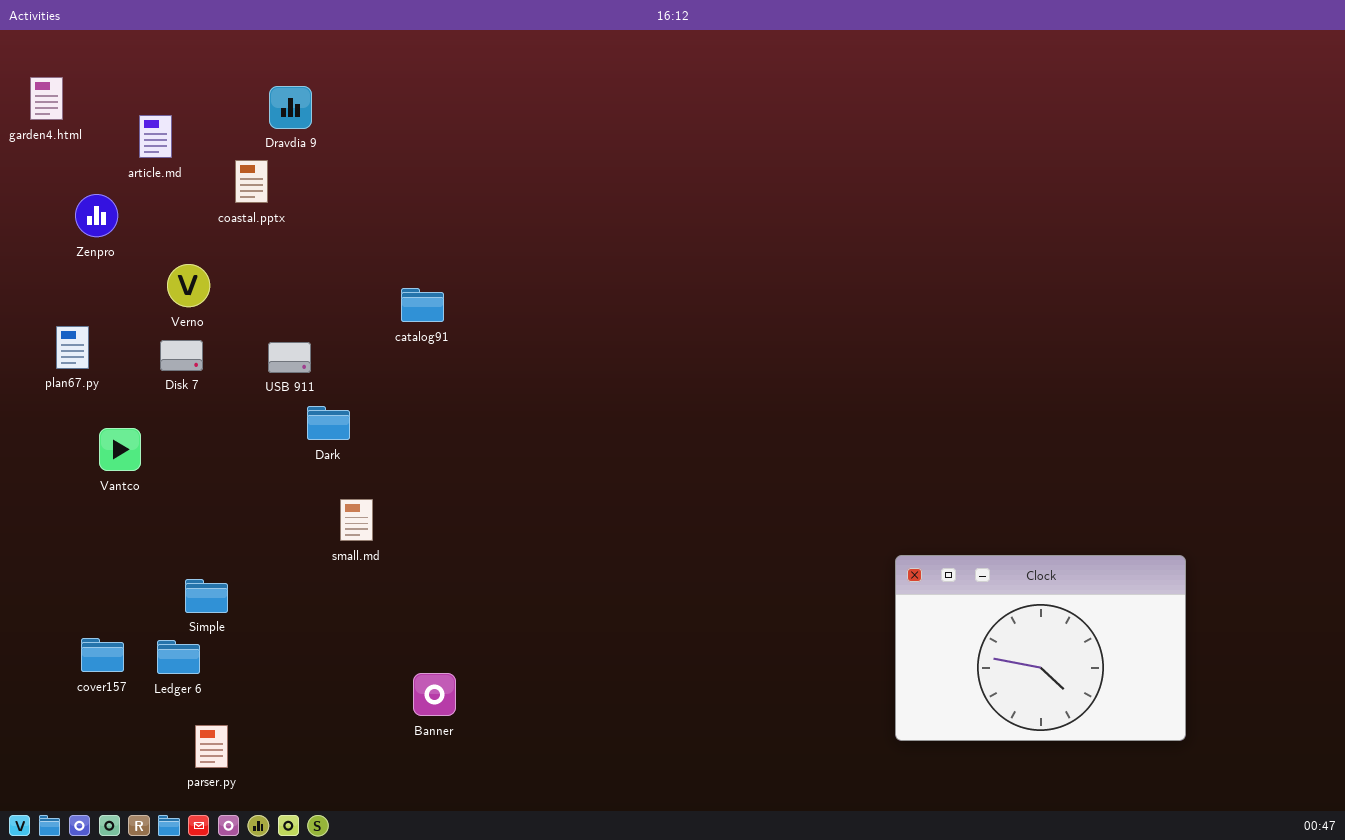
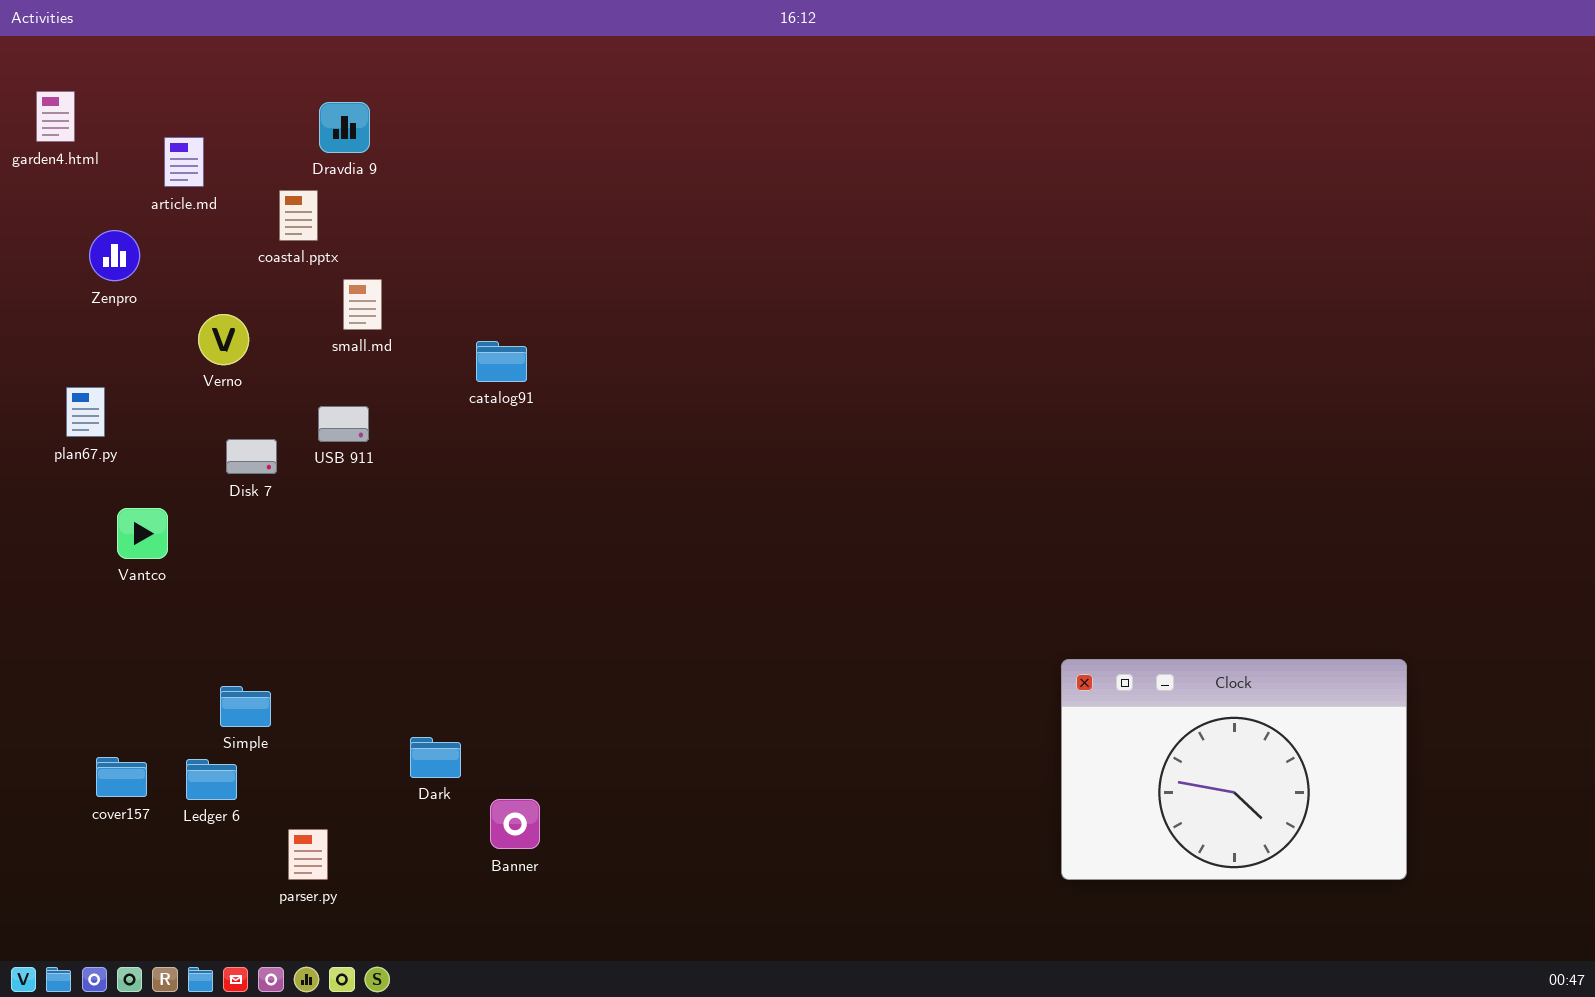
Disk 7: [160,340,203,371] -> [226,439,277,474], moved
Dark: [307,406,350,440] -> [410,737,461,778], moved
small.md: [340,499,373,541] -> [343,279,382,330], moved
parser.py: [195,725,228,768] -> [288,829,328,880], moved

